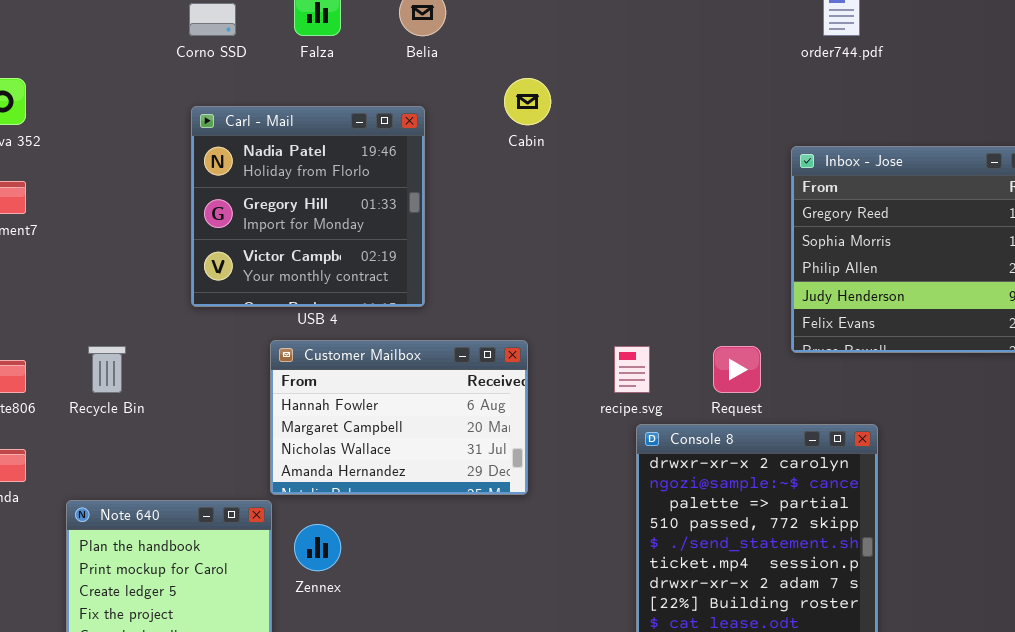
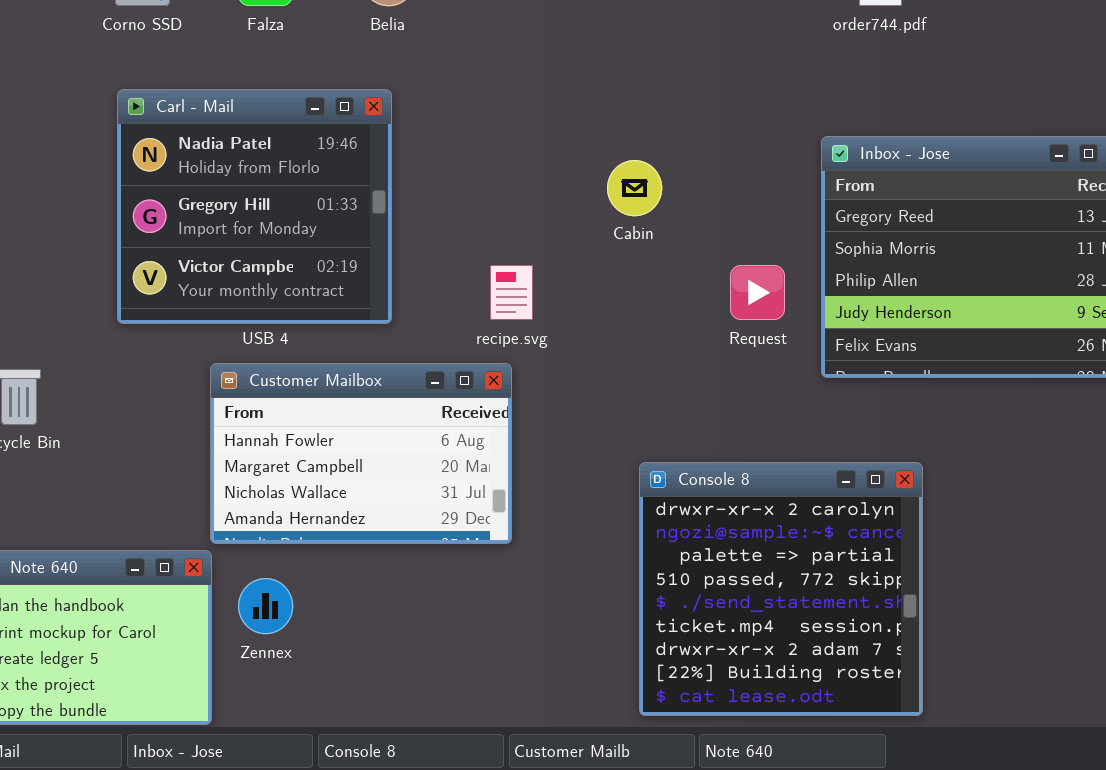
Cabin: [504,78,551,125] -> [607,160,662,216], moved
recipe.svg: [614,346,650,393] -> [490,265,533,320], moved
Request: [713,346,761,393] -> [730,265,785,320], moved

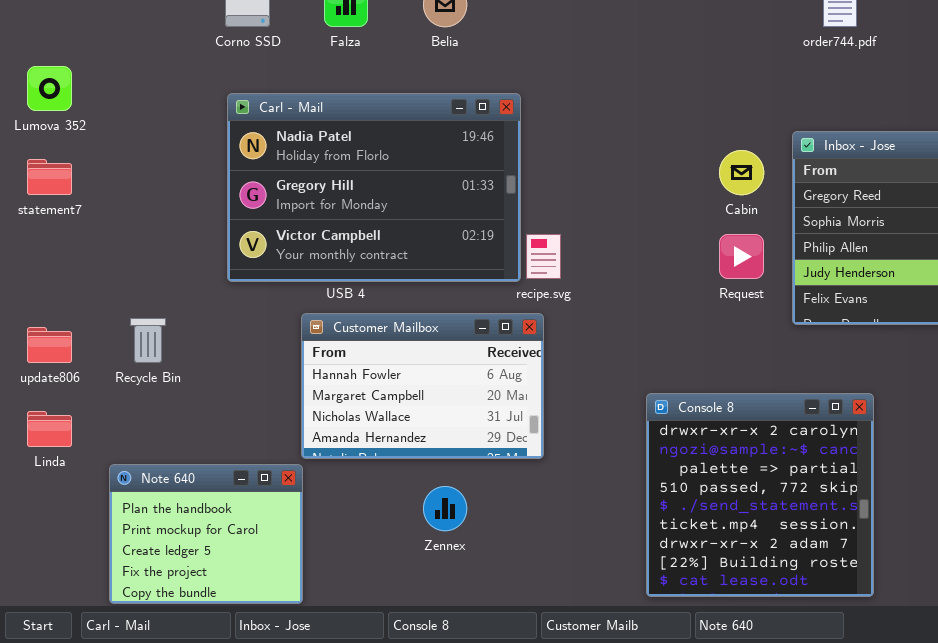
Carl - Mail: [117,89,392,324] -> [227,93,521,282], resized
Cabin: [607,160,662,216] -> [719,150,764,195], moved
Zennex: [238,578,293,634] -> [423,486,467,531], moved

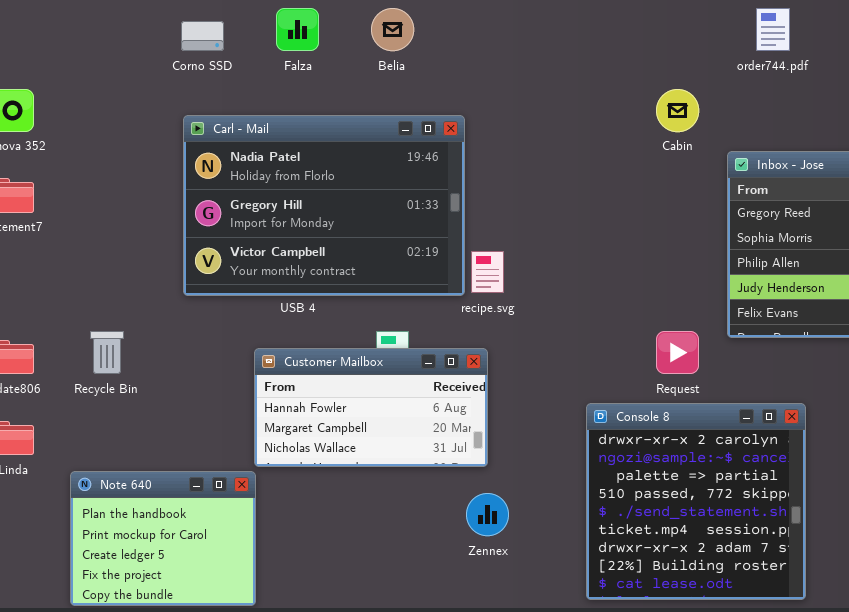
Cabin: [719,150,764,195] -> [656,89,699,132], moved
Request: [719,234,764,279] -> [656,331,699,374], moved
Customer Mailbox: [301,313,544,459] -> [254,348,488,467], resized
Zennex: [423,486,467,531] -> [466,493,509,536], moved

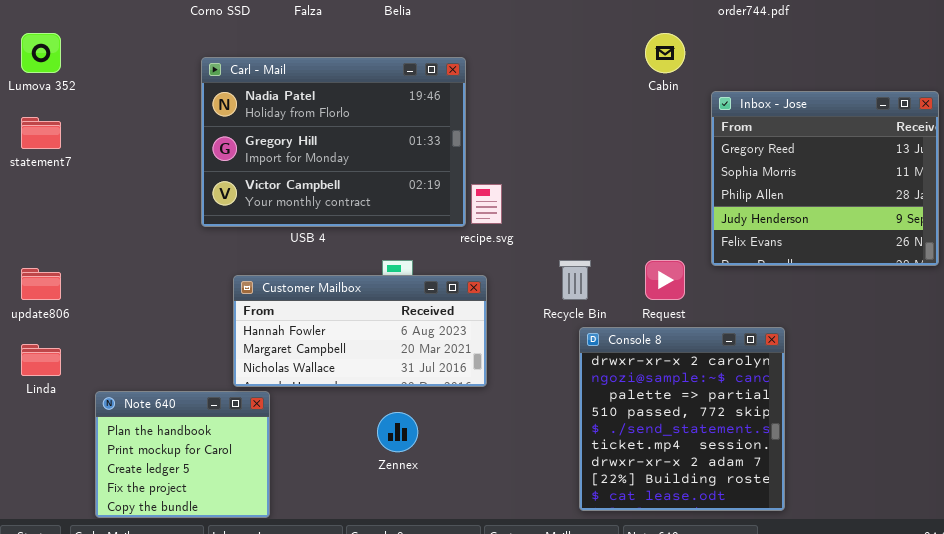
Recycle Bin: [90,331,124,374] -> [559,260,591,300], moved
Customer Mailbox: [254,348,488,467] -> [233,275,487,387], resized
Zennex: [466,493,509,536] -> [377,412,418,452], moved

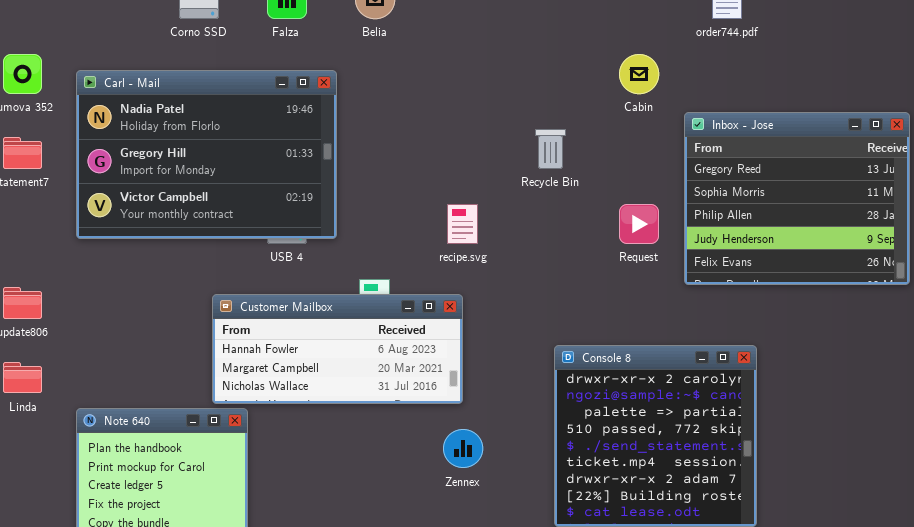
Carl - Mail: [201,57,466,227] -> [76,70,337,239], moved
Recycle Bin: [559,260,591,300] -> [535,129,566,169], moved
Request: [645,260,685,300] -> [619,204,659,244], moved
Zennex: [377,412,418,452] -> [443,429,483,468], moved

